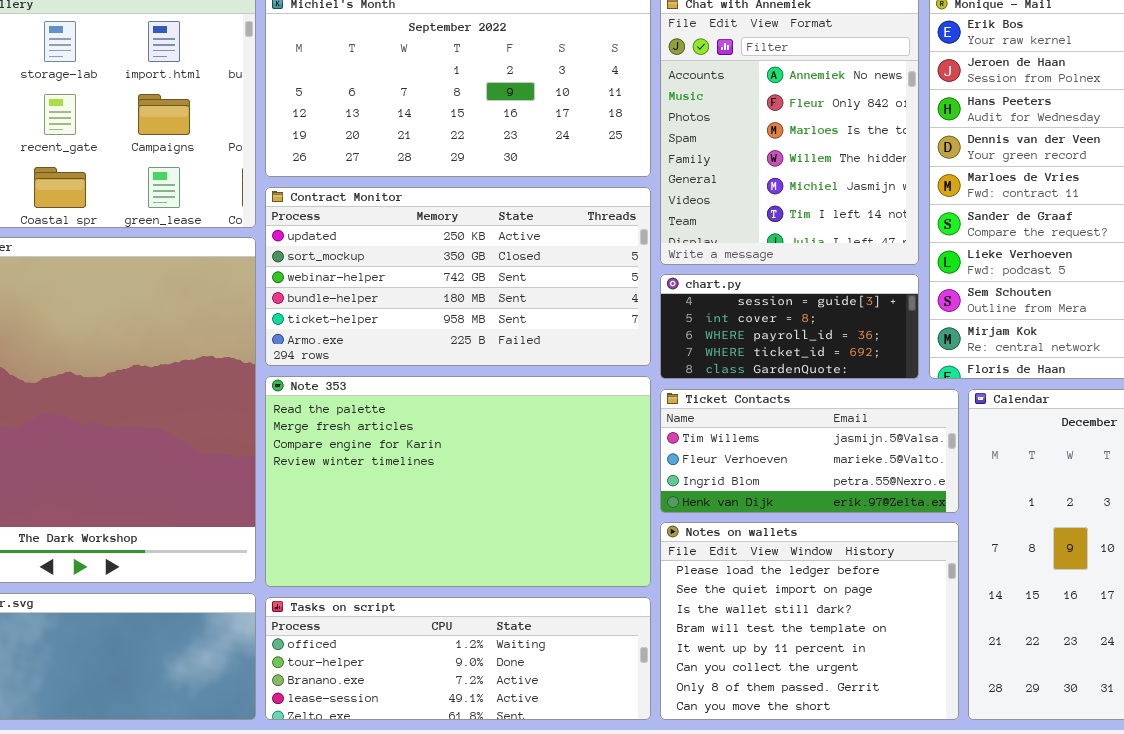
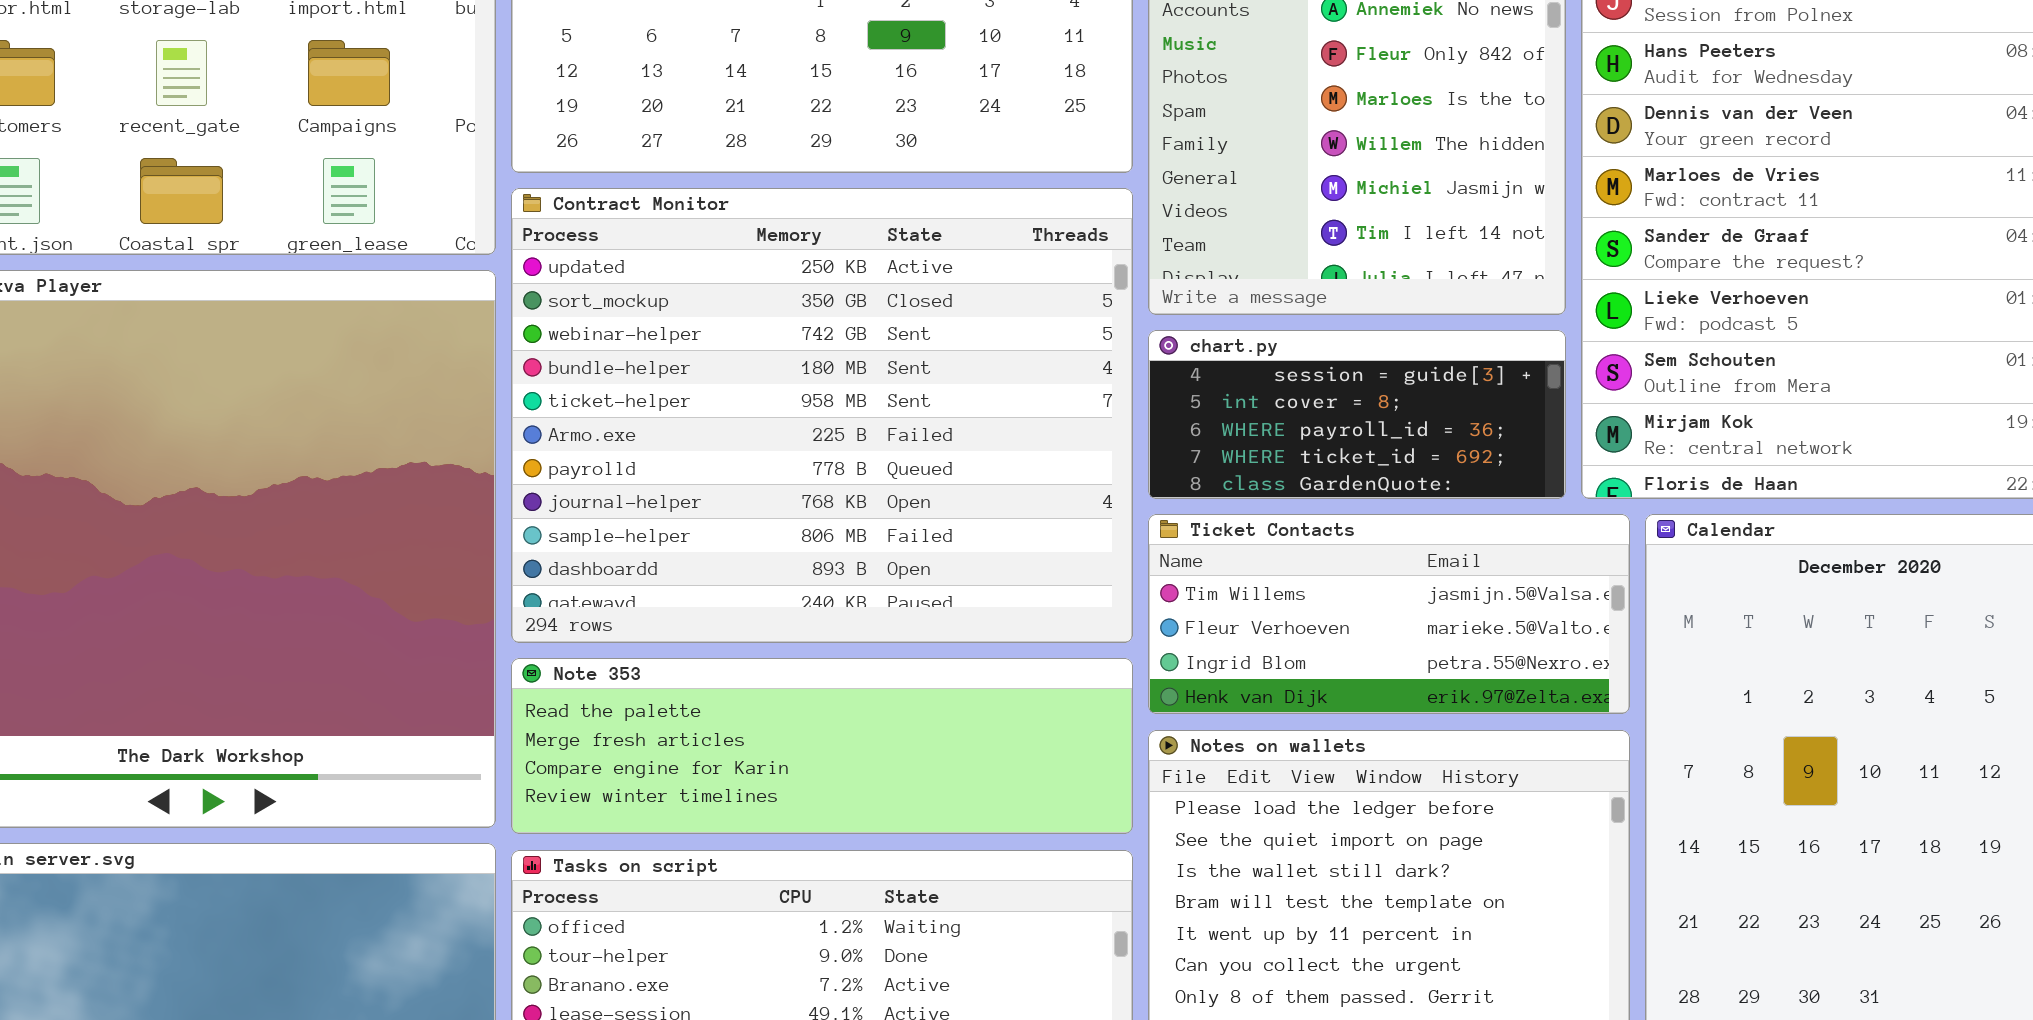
Contract Monitor: [265,187,651,366] -> [511,188,1133,643], resized
Note 353: [265,376,651,587] -> [511,658,1133,834], resized

